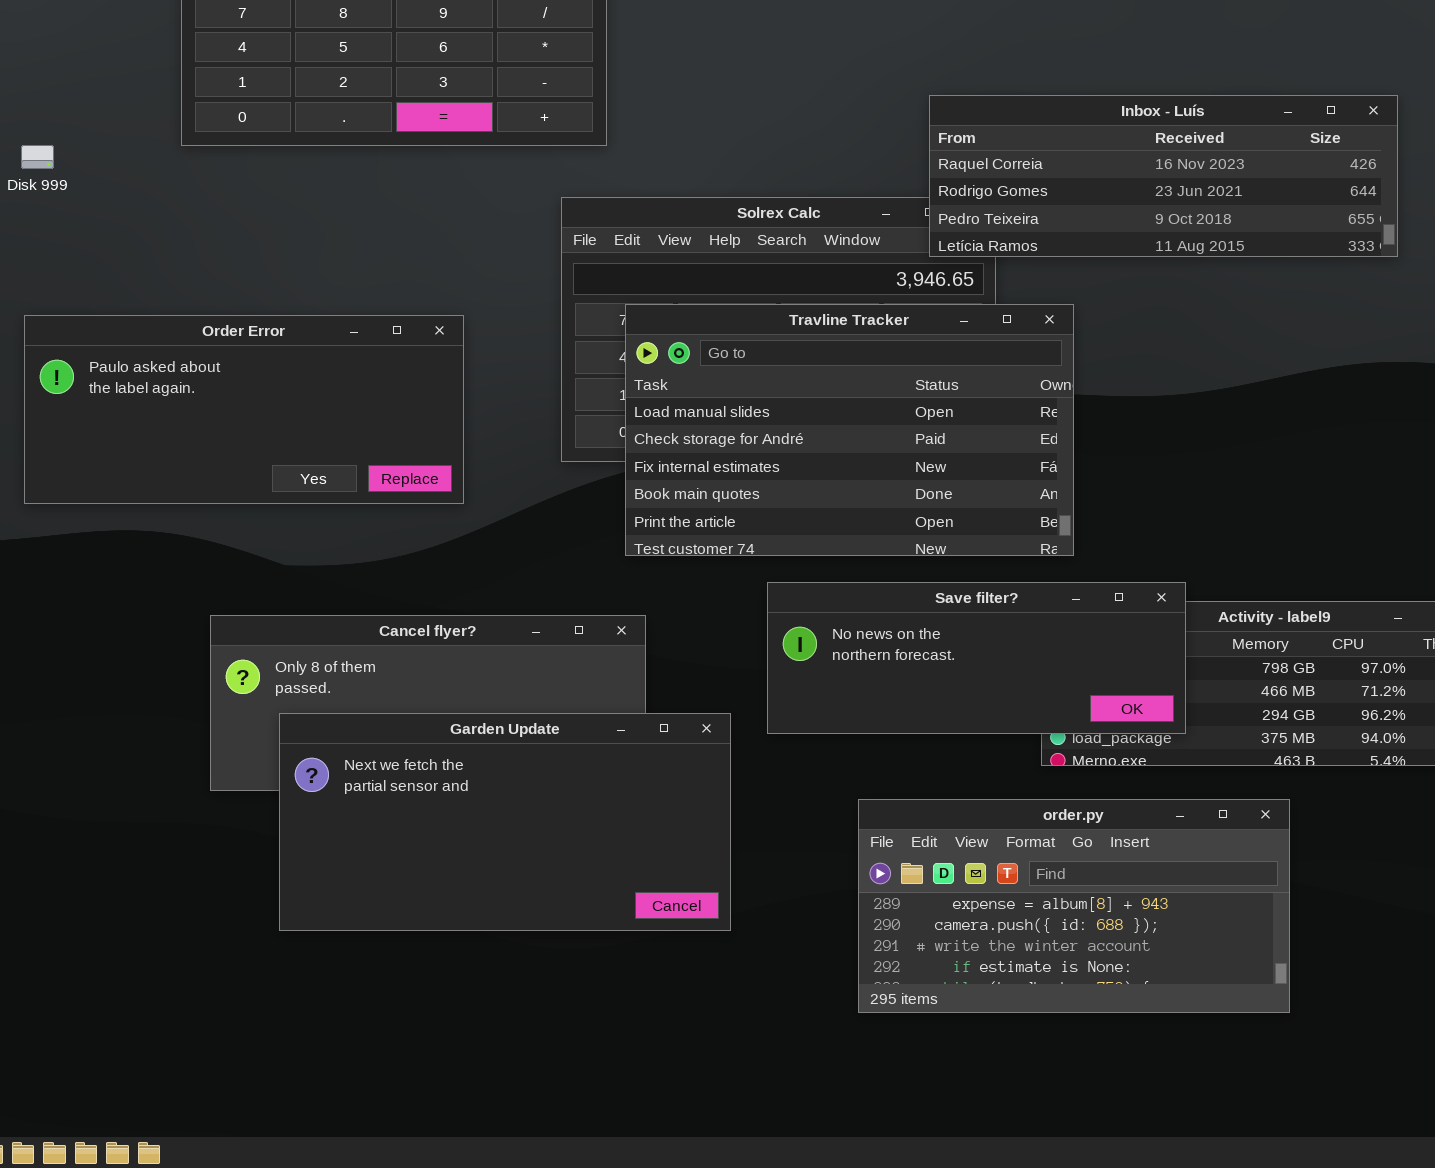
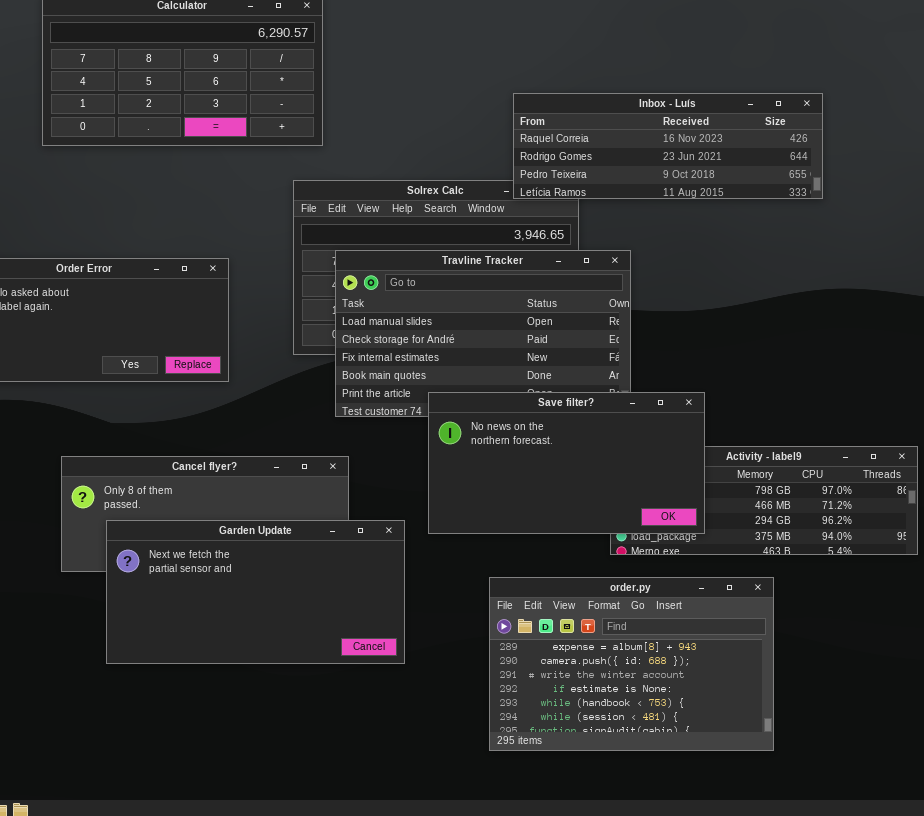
Inbox - Luís: [929,95,1398,257] -> [513,93,823,199], moved
Save filter?: [767,582,1186,734] -> [428,392,705,534], resized
order.py: [858,799,1290,1013] -> [489,577,774,751], resized

